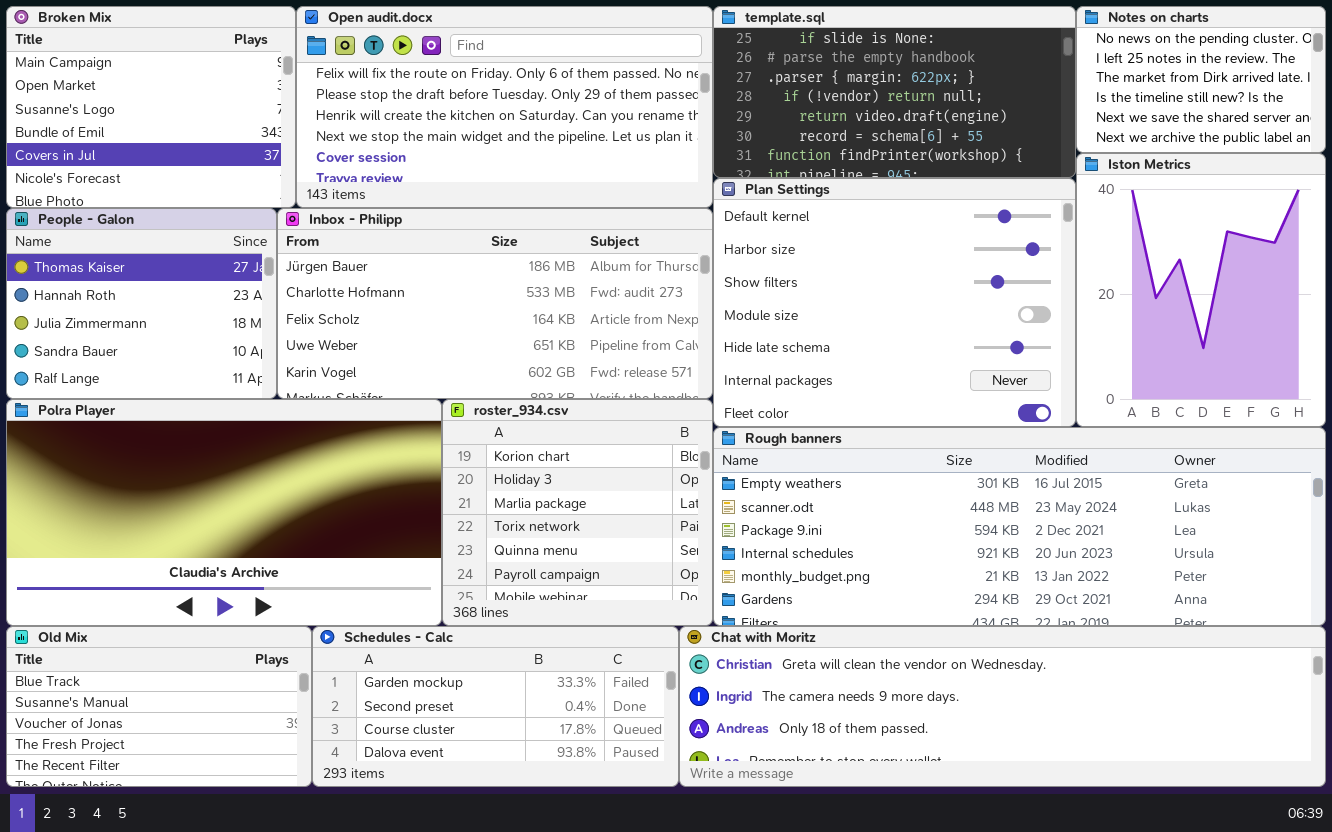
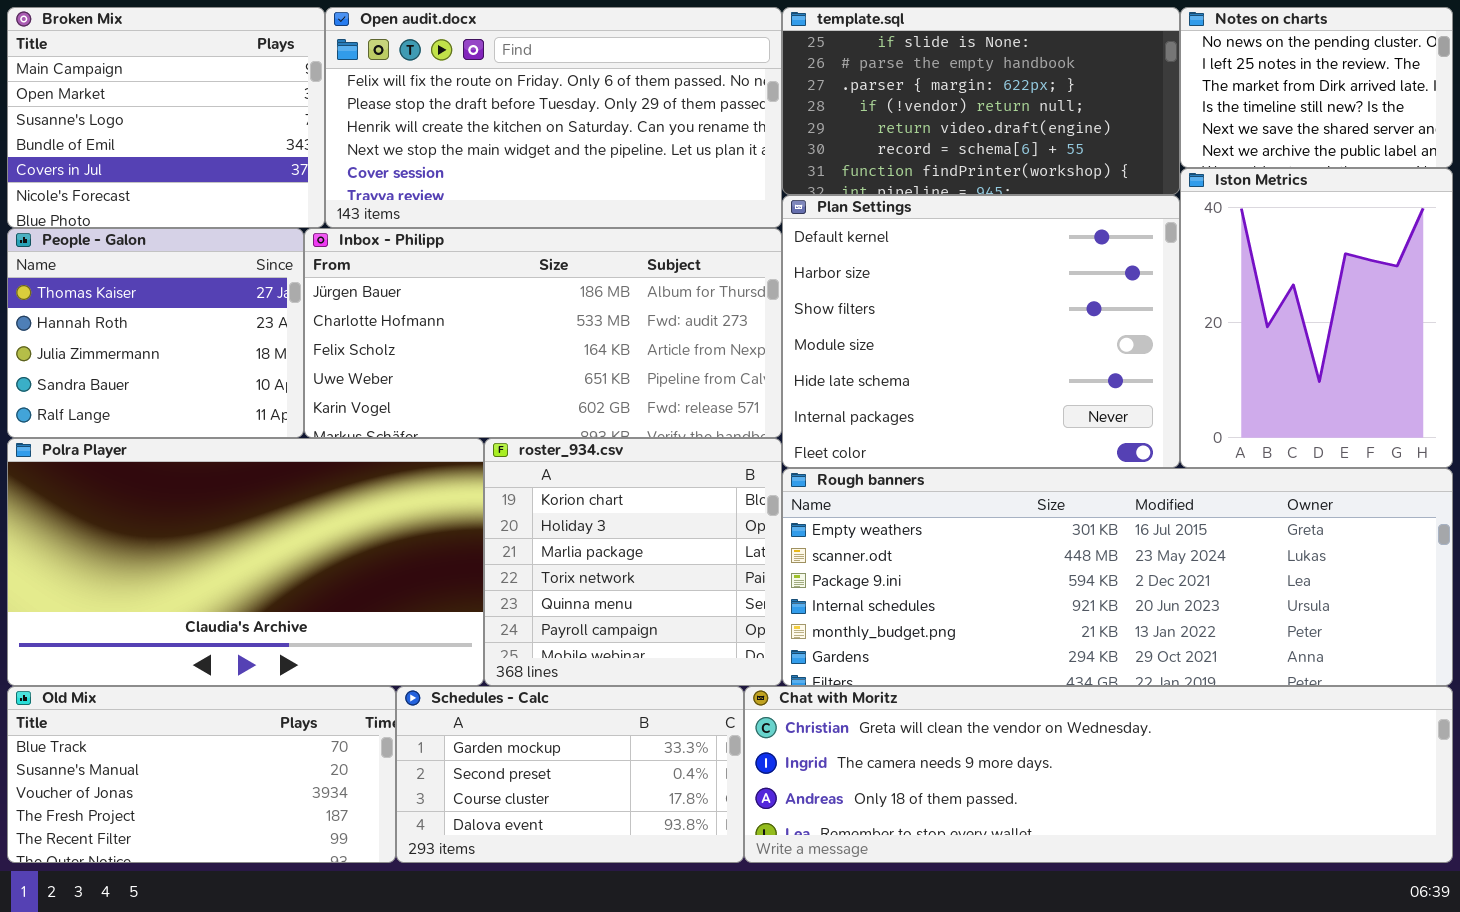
Old Mix: [6,626,312,787] -> [7,686,396,863], resized
Schedules - Calc: [312,626,679,787] -> [396,686,744,863], resized

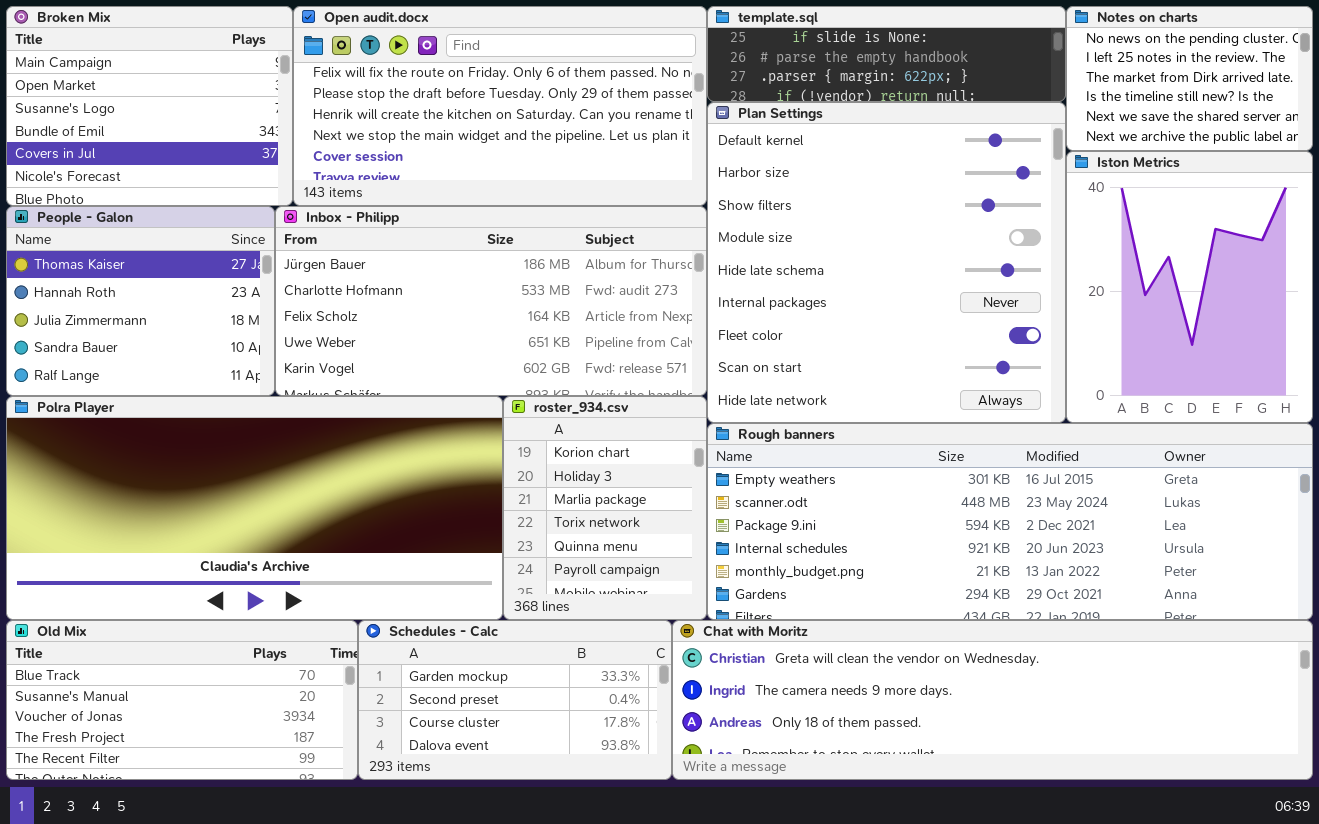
template.sql: [782,7,1180,195] -> [707,6,1066,102], resized
Plan Settings: [782,195,1180,468] -> [707,102,1066,423], resized
Polra Player: [7,438,484,686] -> [6,396,503,620], resized
roster_934.csv: [484,438,782,686] -> [503,396,707,620], resized

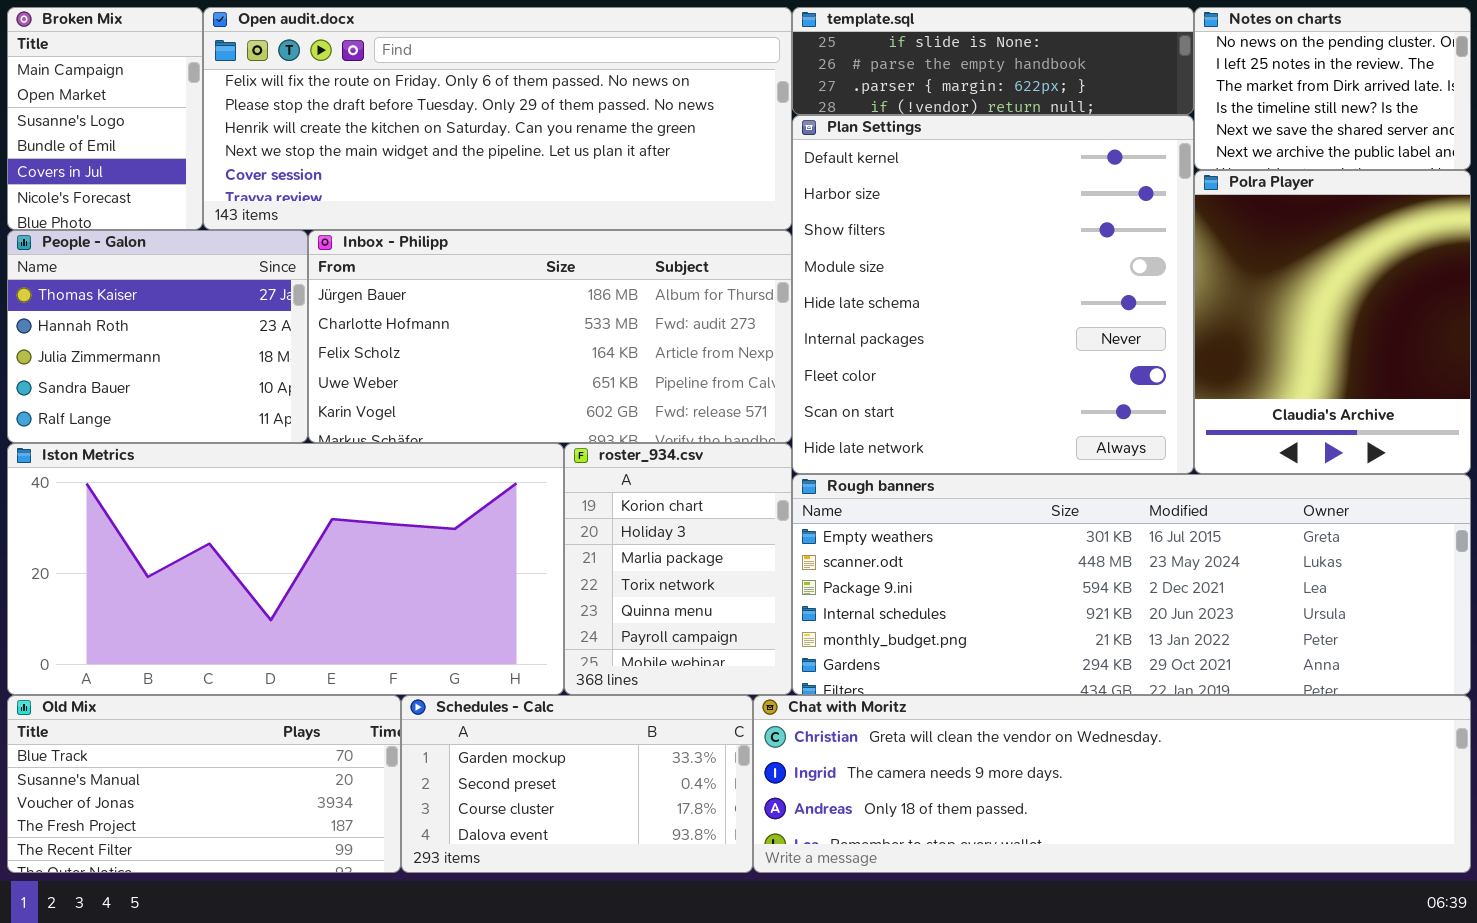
Broken Mix: [6,6,293,206] -> [7,7,203,230], resized
Open audit.docx: [293,6,707,206] -> [203,7,792,230], resized
Iston Metrics: [1066,151,1313,423] -> [7,443,564,695], moved, resized
Polra Player: [6,396,503,620] -> [1194,170,1471,474], moved, resized

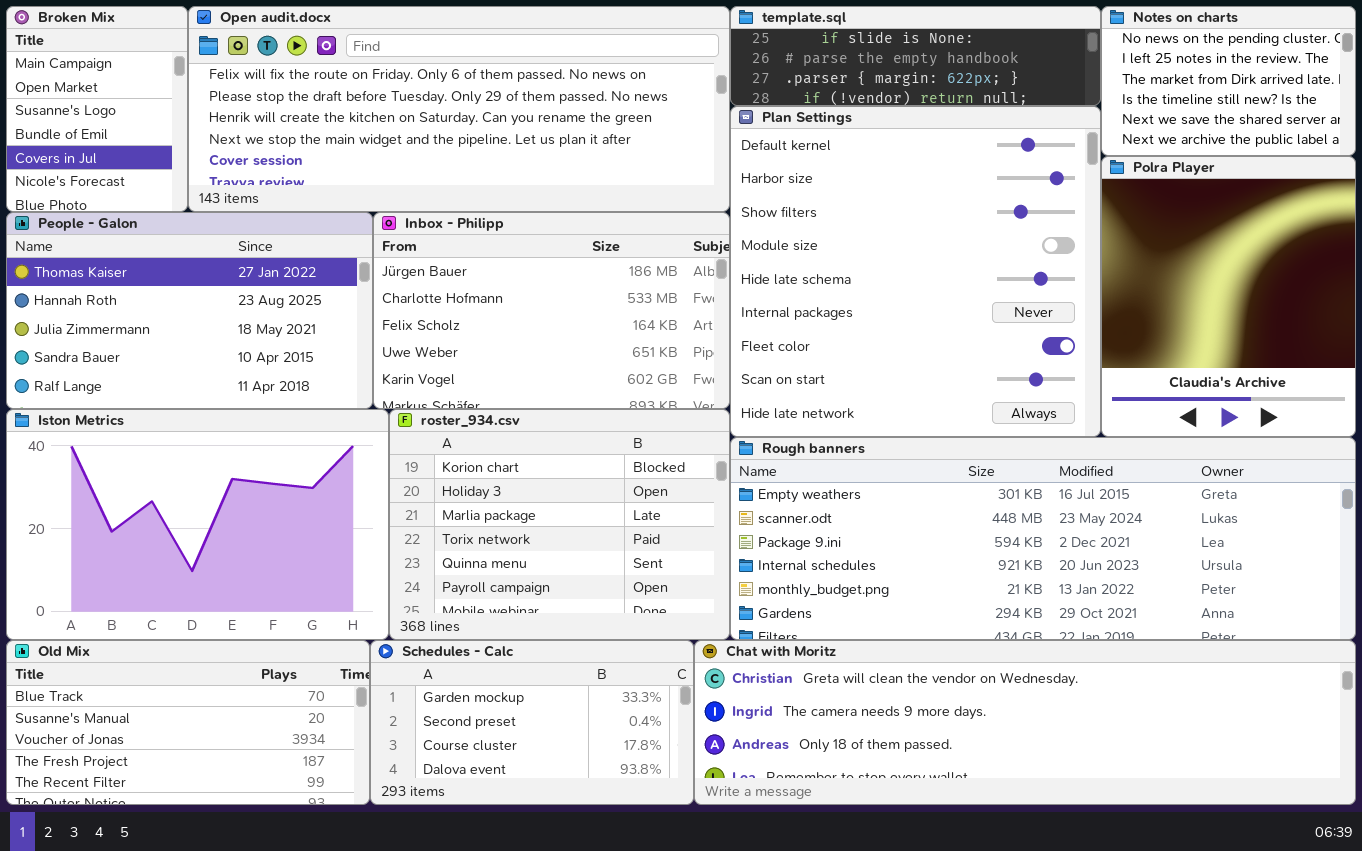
People - Galon: [7,230,308,443] -> [6,212,373,409], resized
Inbox - Philipp: [308,230,792,443] -> [373,212,730,409], resized
Iston Metrics: [7,443,564,695] -> [6,409,389,640], resized
roster_934.csv: [564,443,792,695] -> [389,409,730,640], resized

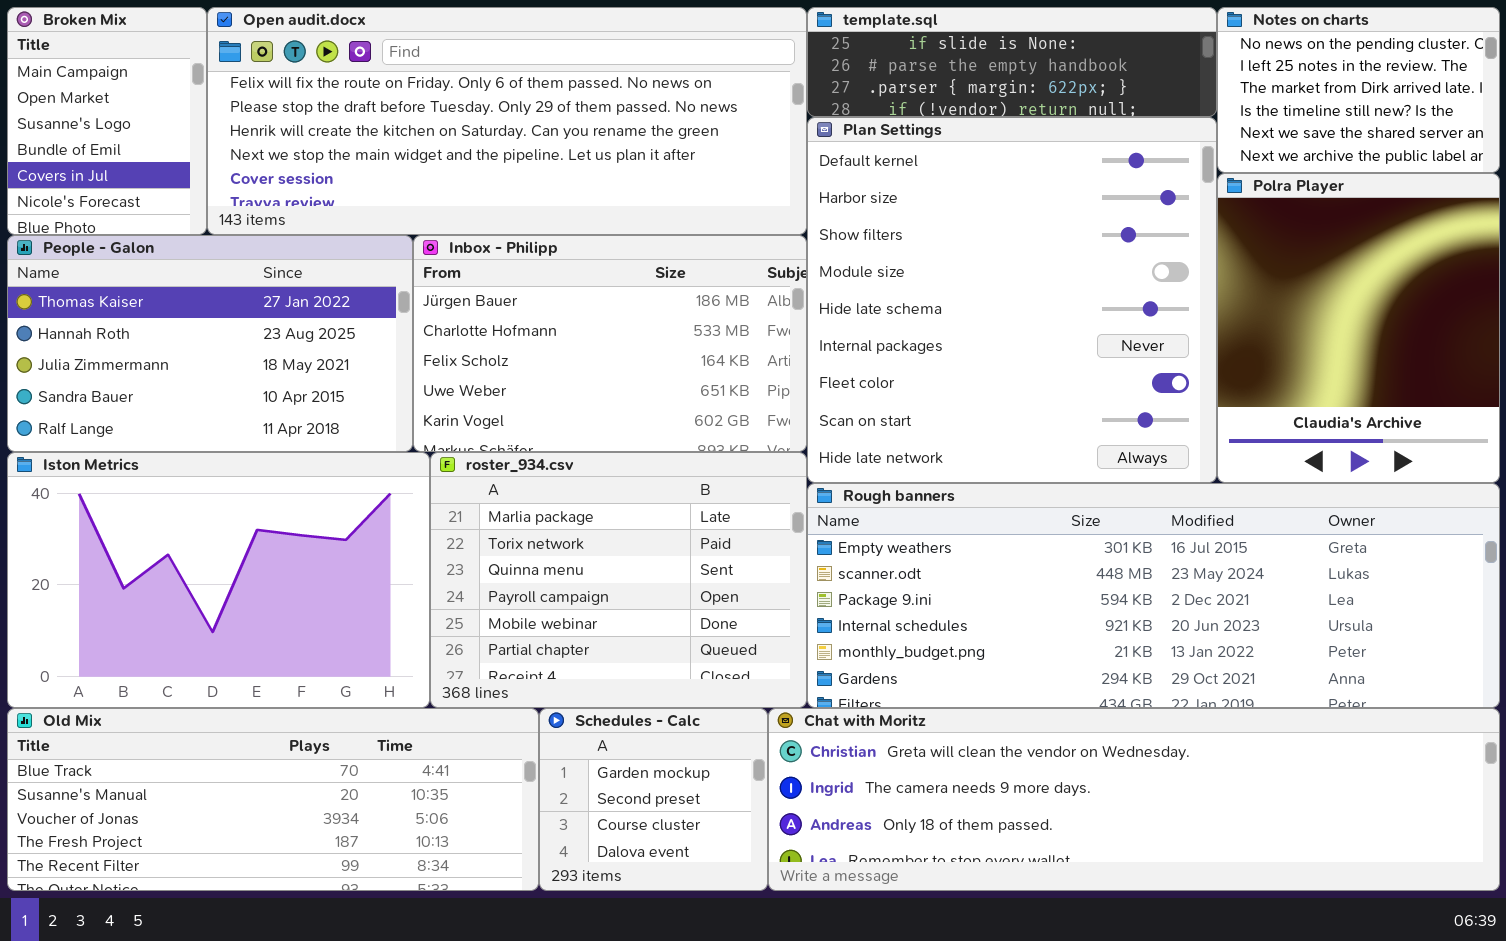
roster_934.csv: [389,409,730,640] -> [430,452,807,708], scrolled down 2 rows
Old Mix: [6,640,370,805] -> [7,708,539,891], resized
Schedules - Calc: [370,640,694,805] -> [539,708,768,891], resized

